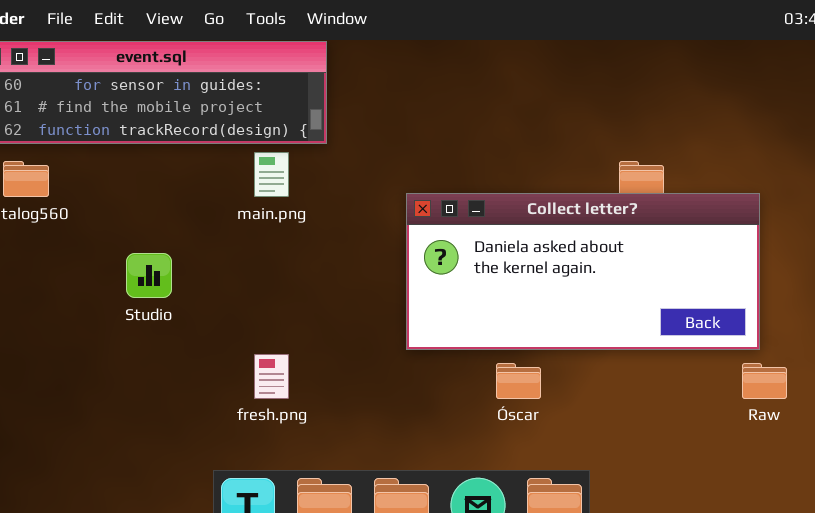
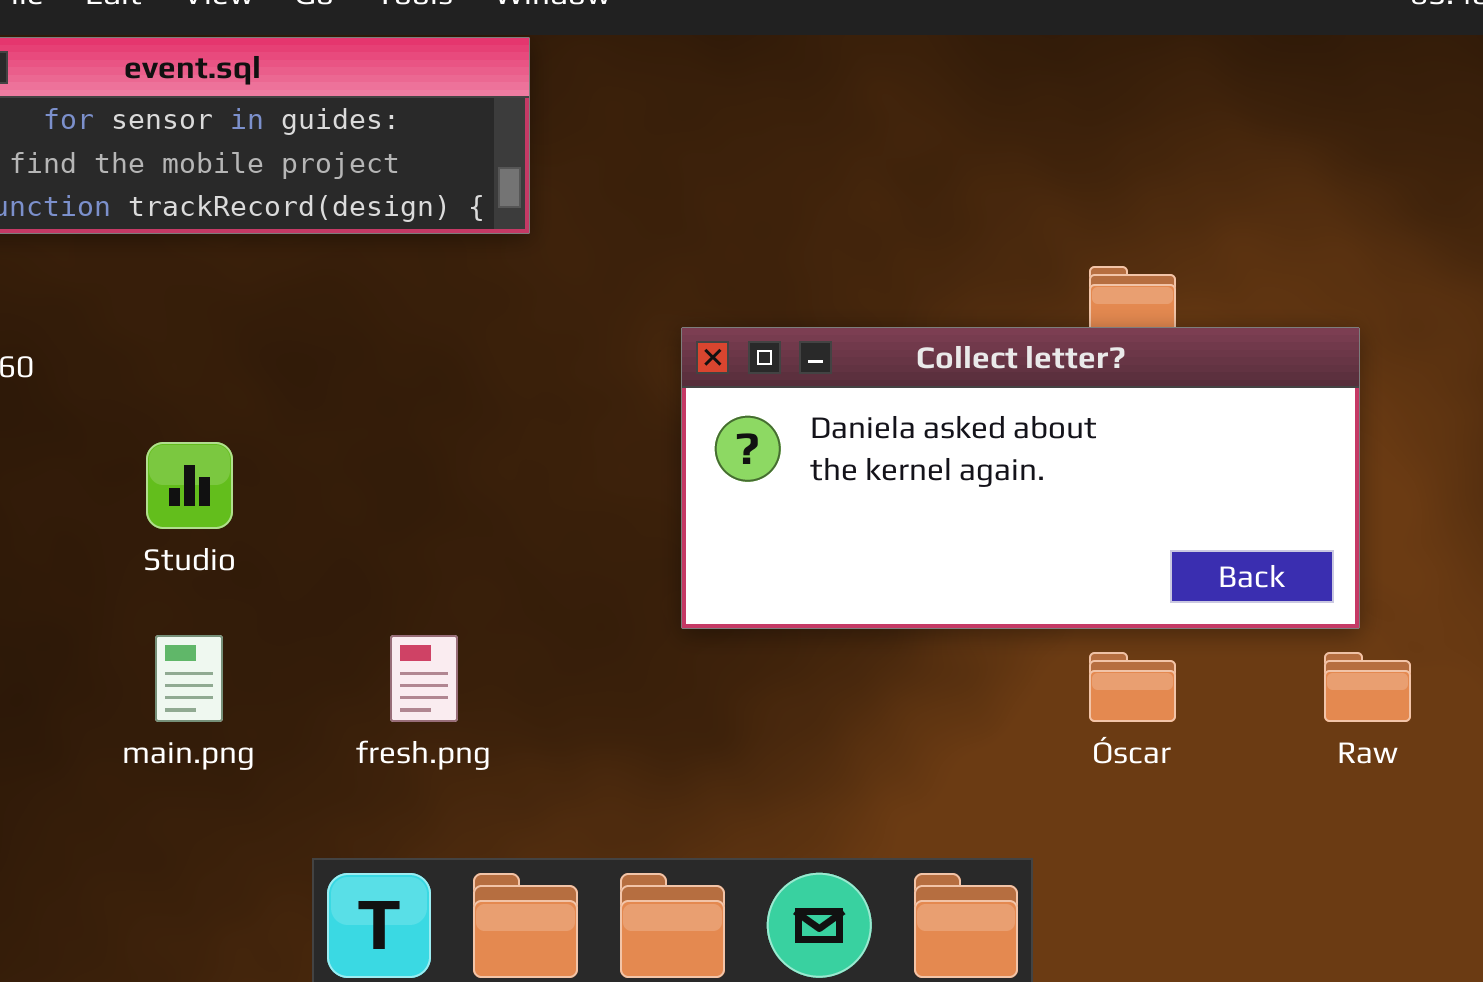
main.png: [254,152,289,197] -> [155,635,223,722], moved
Óscar: [496,363,541,399] -> [1089,652,1176,722], moved

